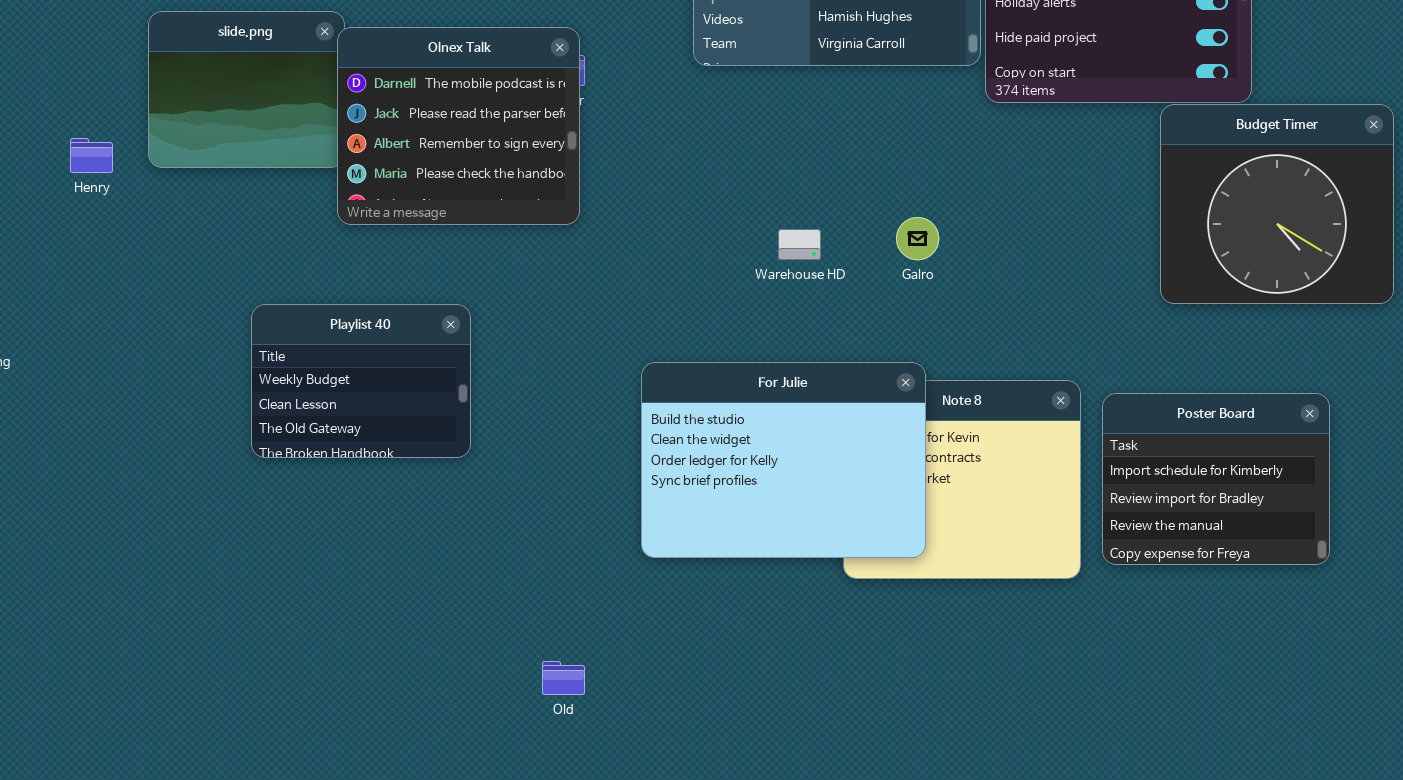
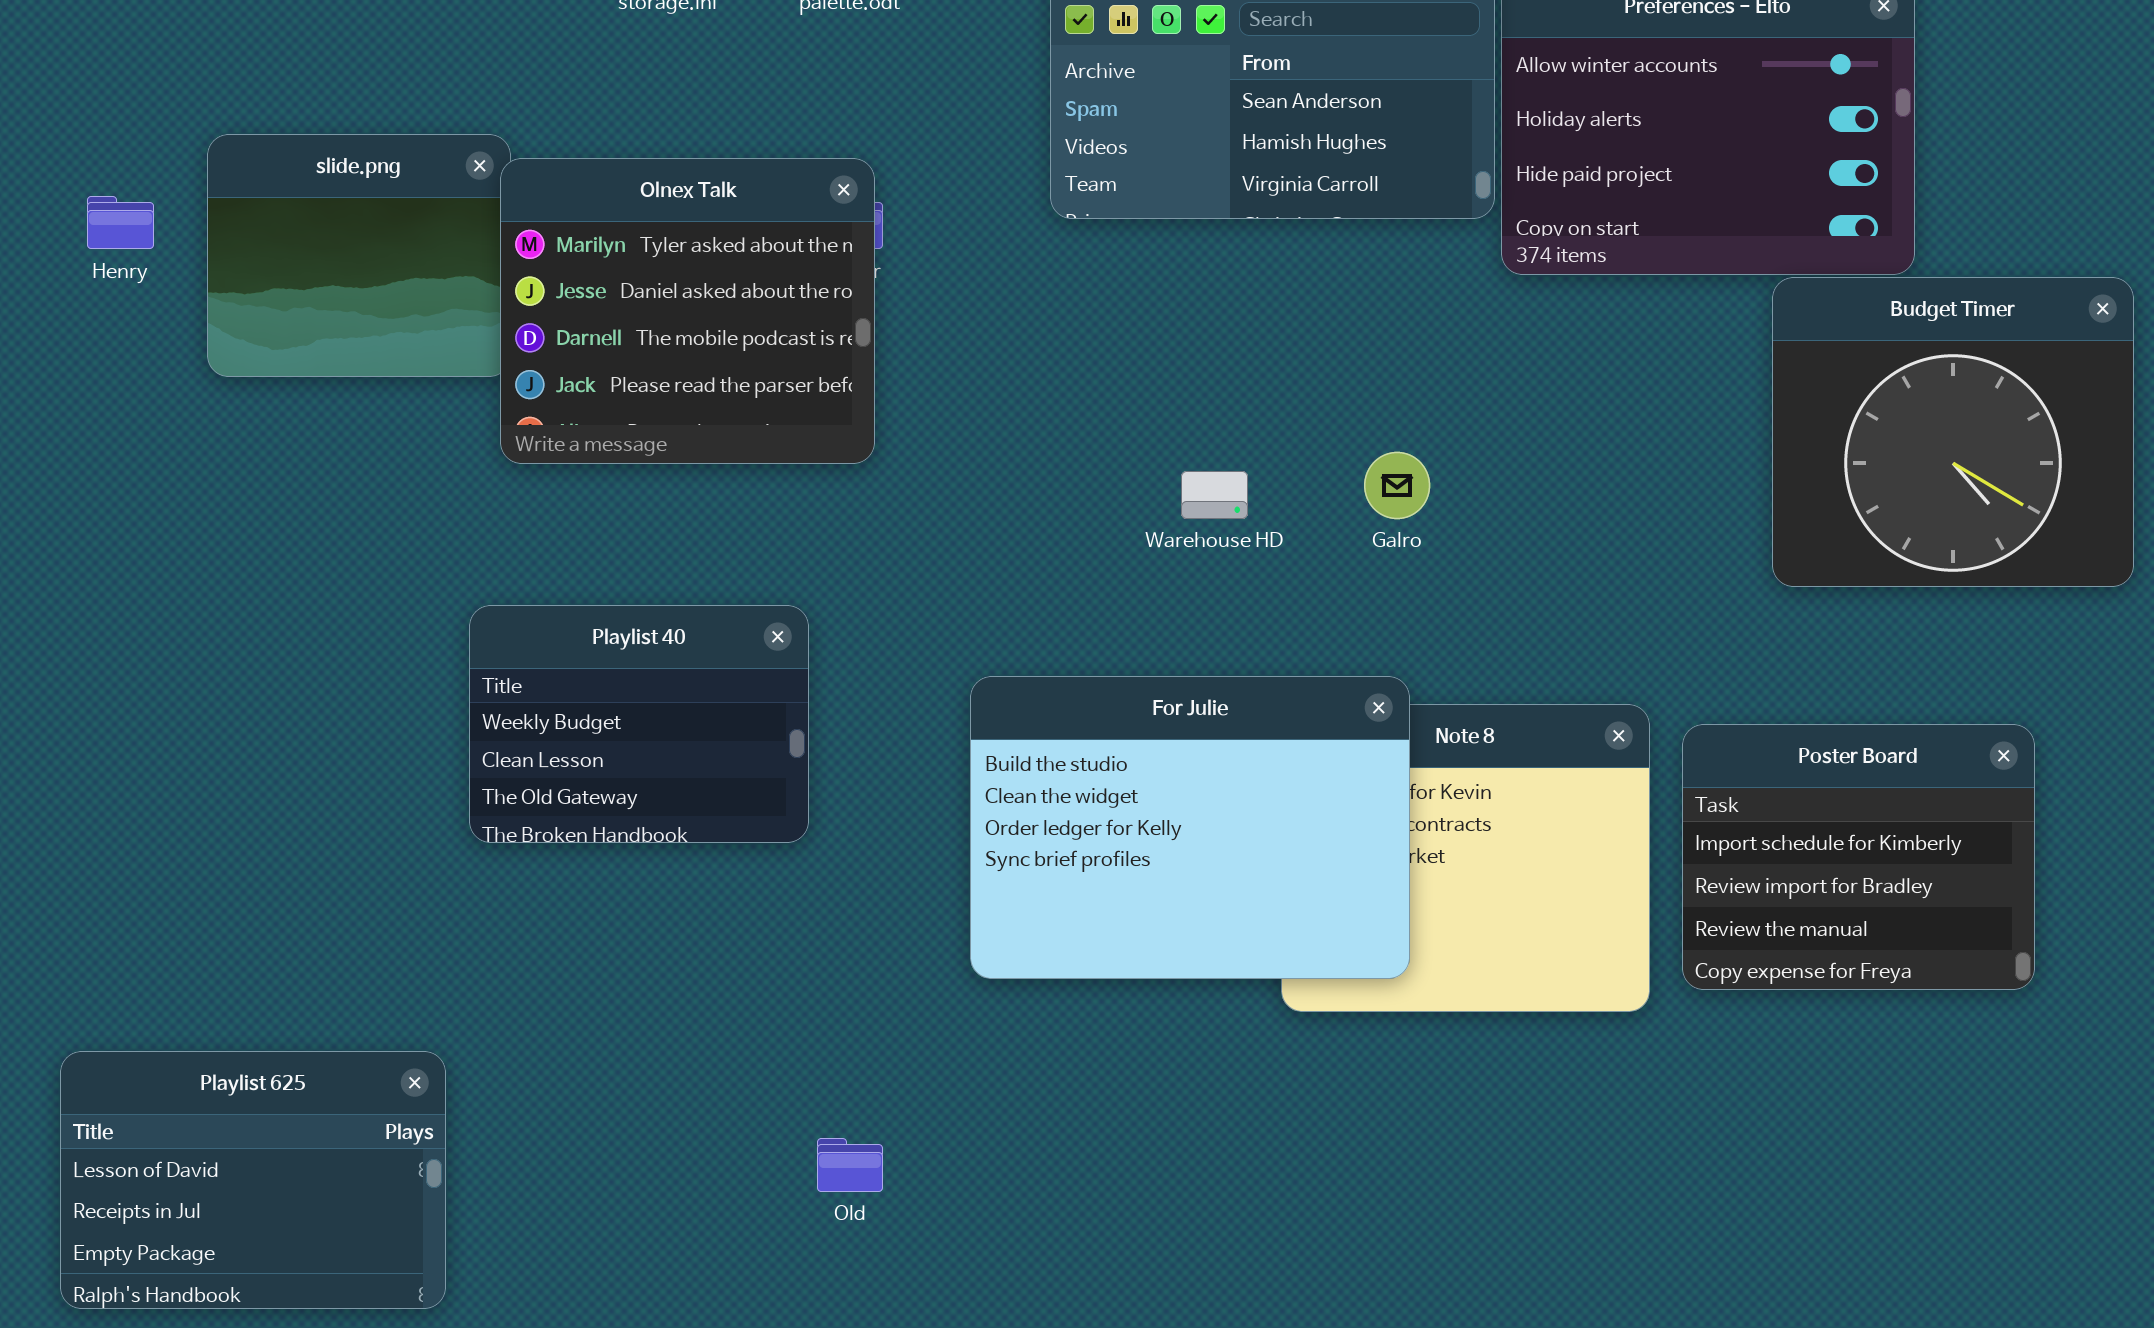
Olnex Talk: [337,27,580,225] -> [500,158,875,464], scrolled up 2 rows
Henry: [70,138,113,173] -> [87,196,154,249], moved
Playlist 40: [251,304,471,458] -> [469,605,809,843], moved
Playlist 625: none -> [60,1051,446,1309], opened

